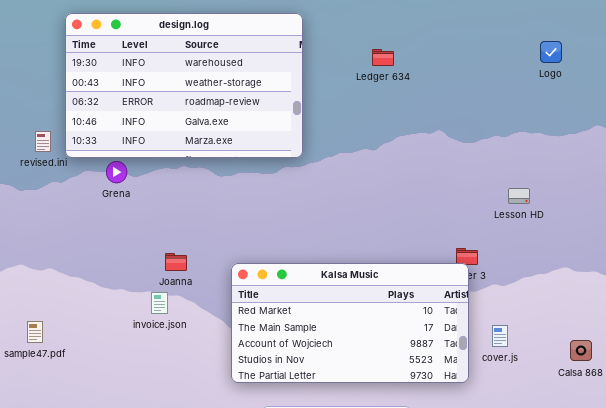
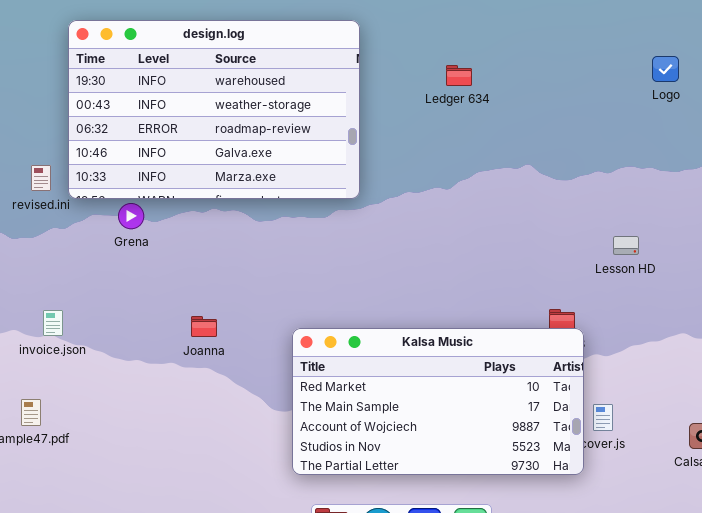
Kalsa Music: [231,263,469,383] -> [292,328,584,475], moved
invoice.json: [151,292,168,314] -> [43,310,63,336], moved

